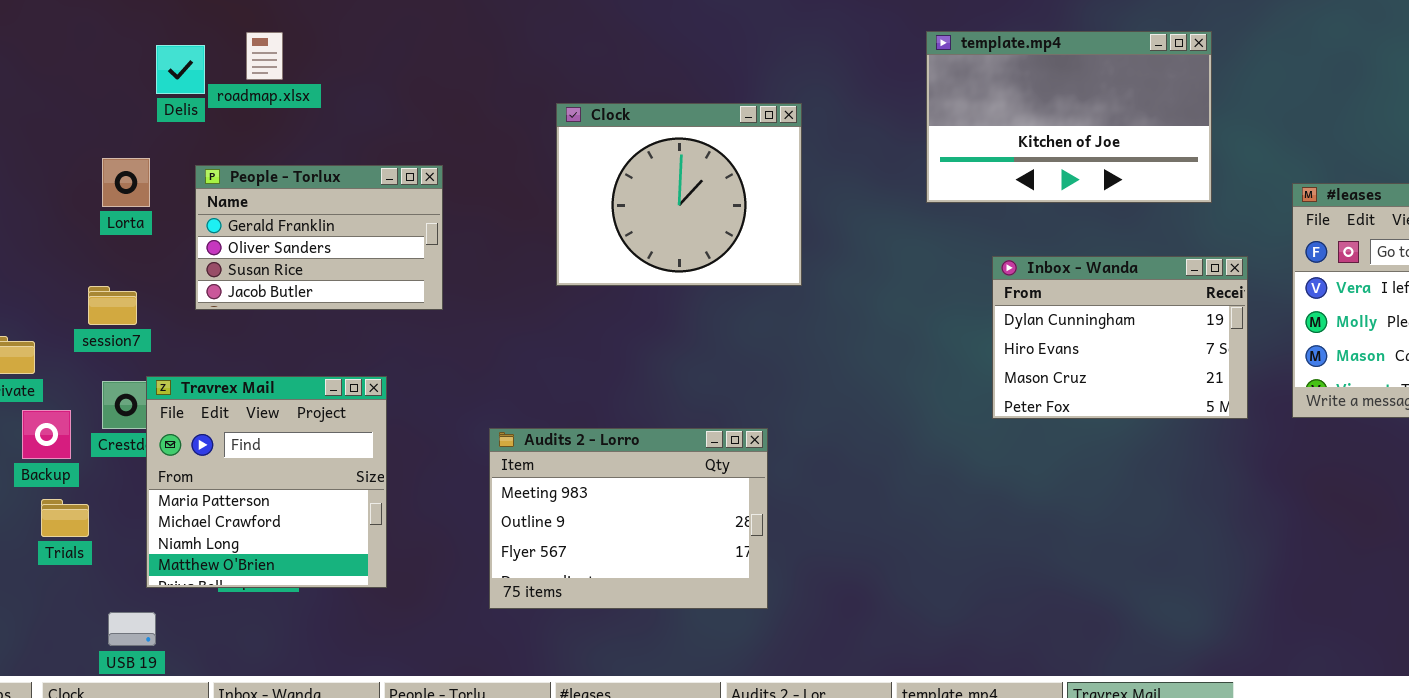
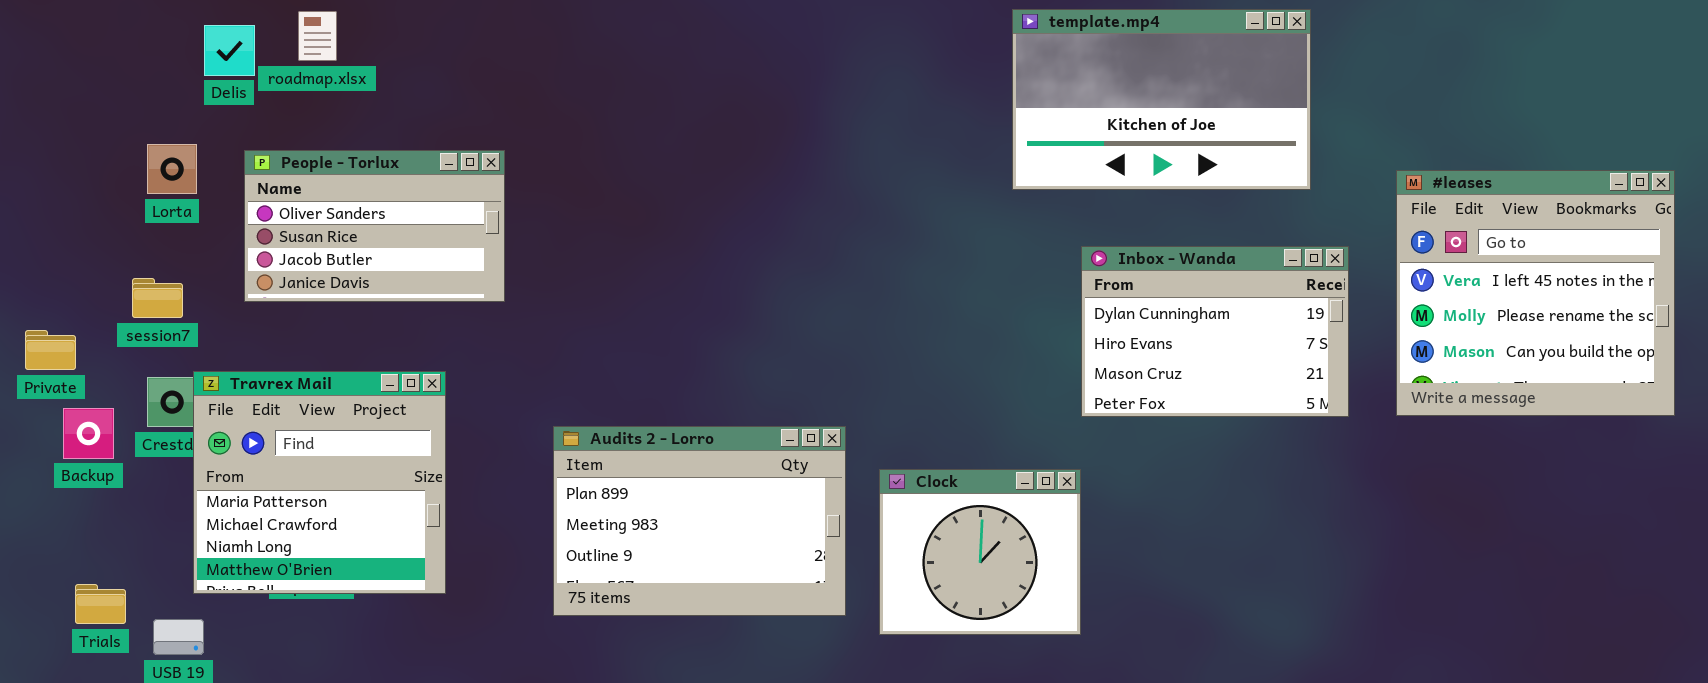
Clock: [556,103,802,286] -> [879,469,1081,635], moved, resized
People - Torlux: [195,165,443,310] -> [244,150,505,302], scrolled down 1 row
Audits 2 - Lorro: [489,428,768,609] -> [553,426,846,616], scrolled up 1 row
Trials: [41,499,89,537] -> [75,584,126,624], moved

